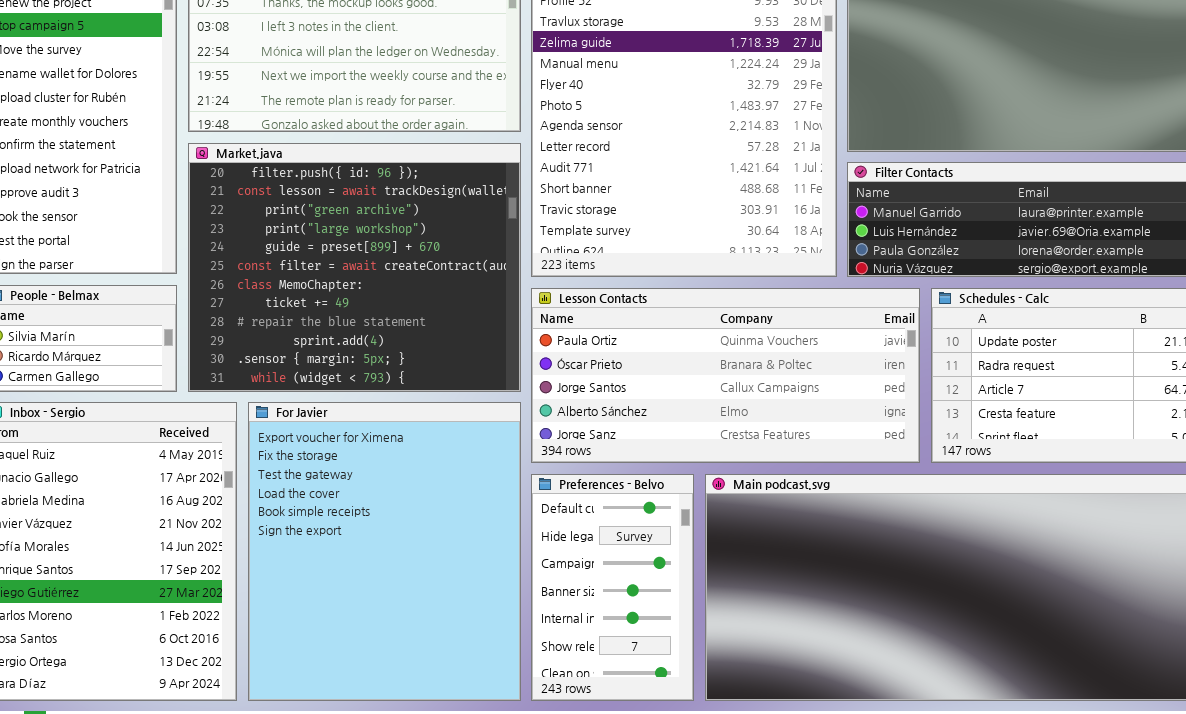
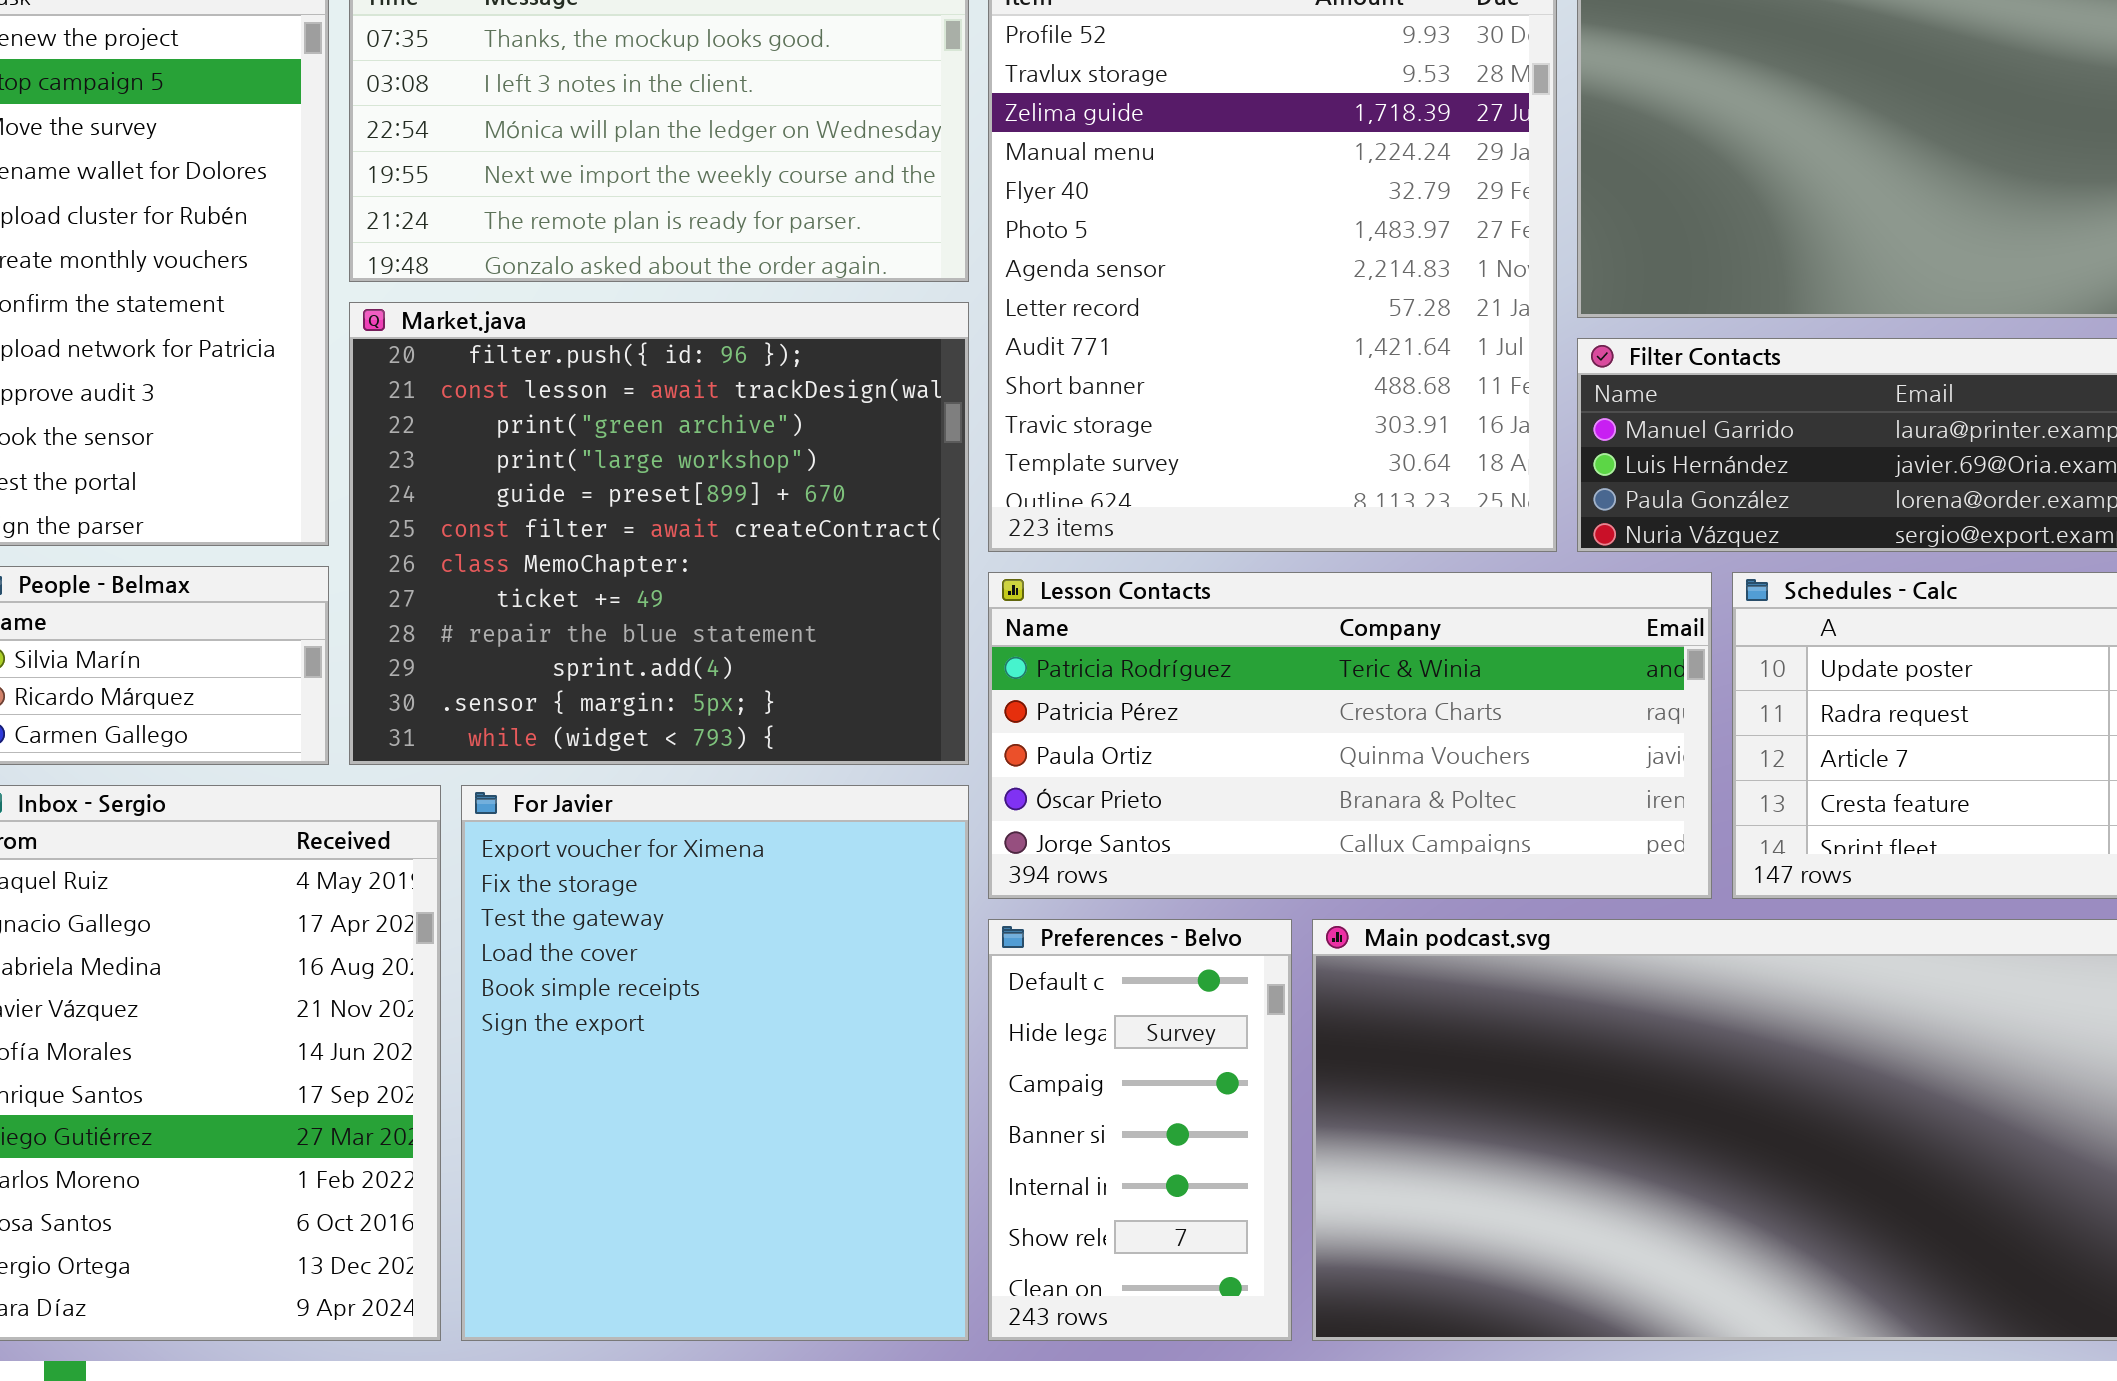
Lesson Contacts: [531,288,920,463] -> [988,572,1712,899], scrolled up 2 rows

